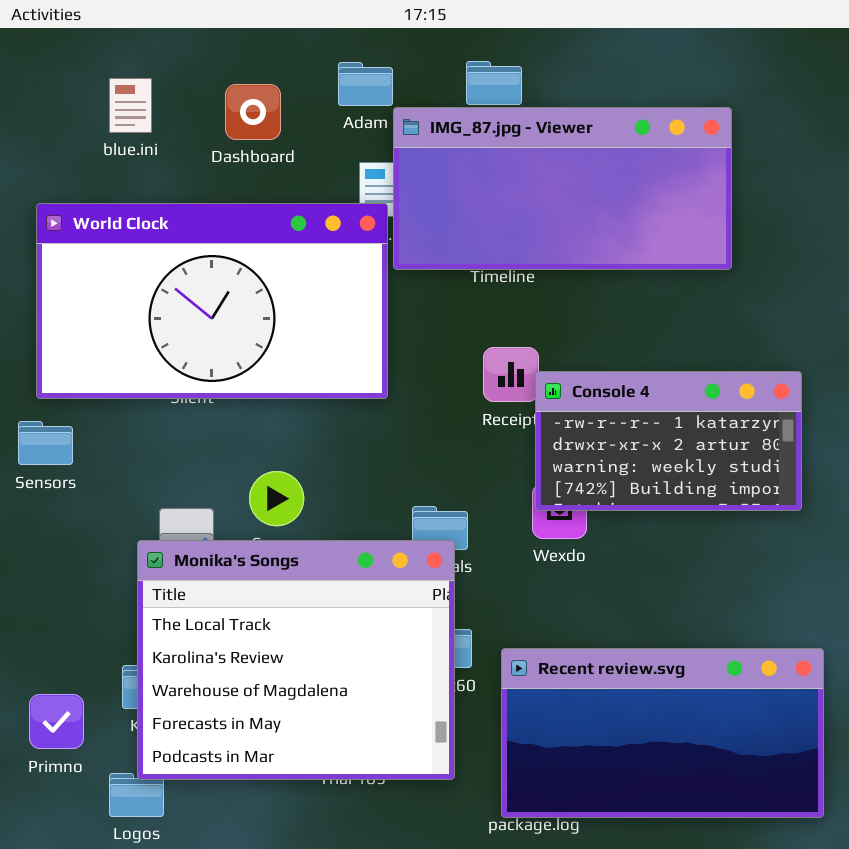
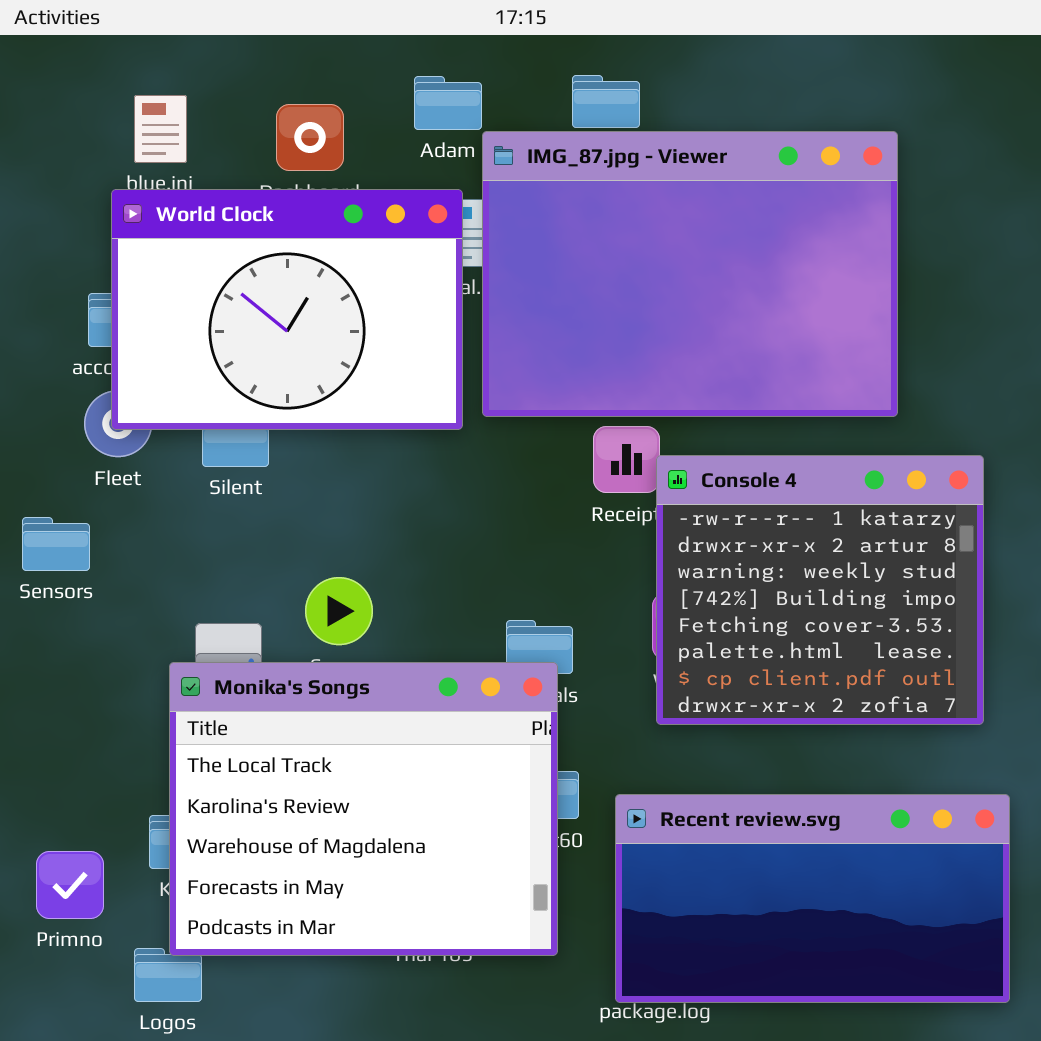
IMG_87.jpg - Viewer: [393,107,732,270] -> [482,131,898,417], resized
World Clock: [36,203,388,399] -> [111,189,463,430], moved, resized
Console 4: [535,371,802,511] -> [656,455,984,725], resized

